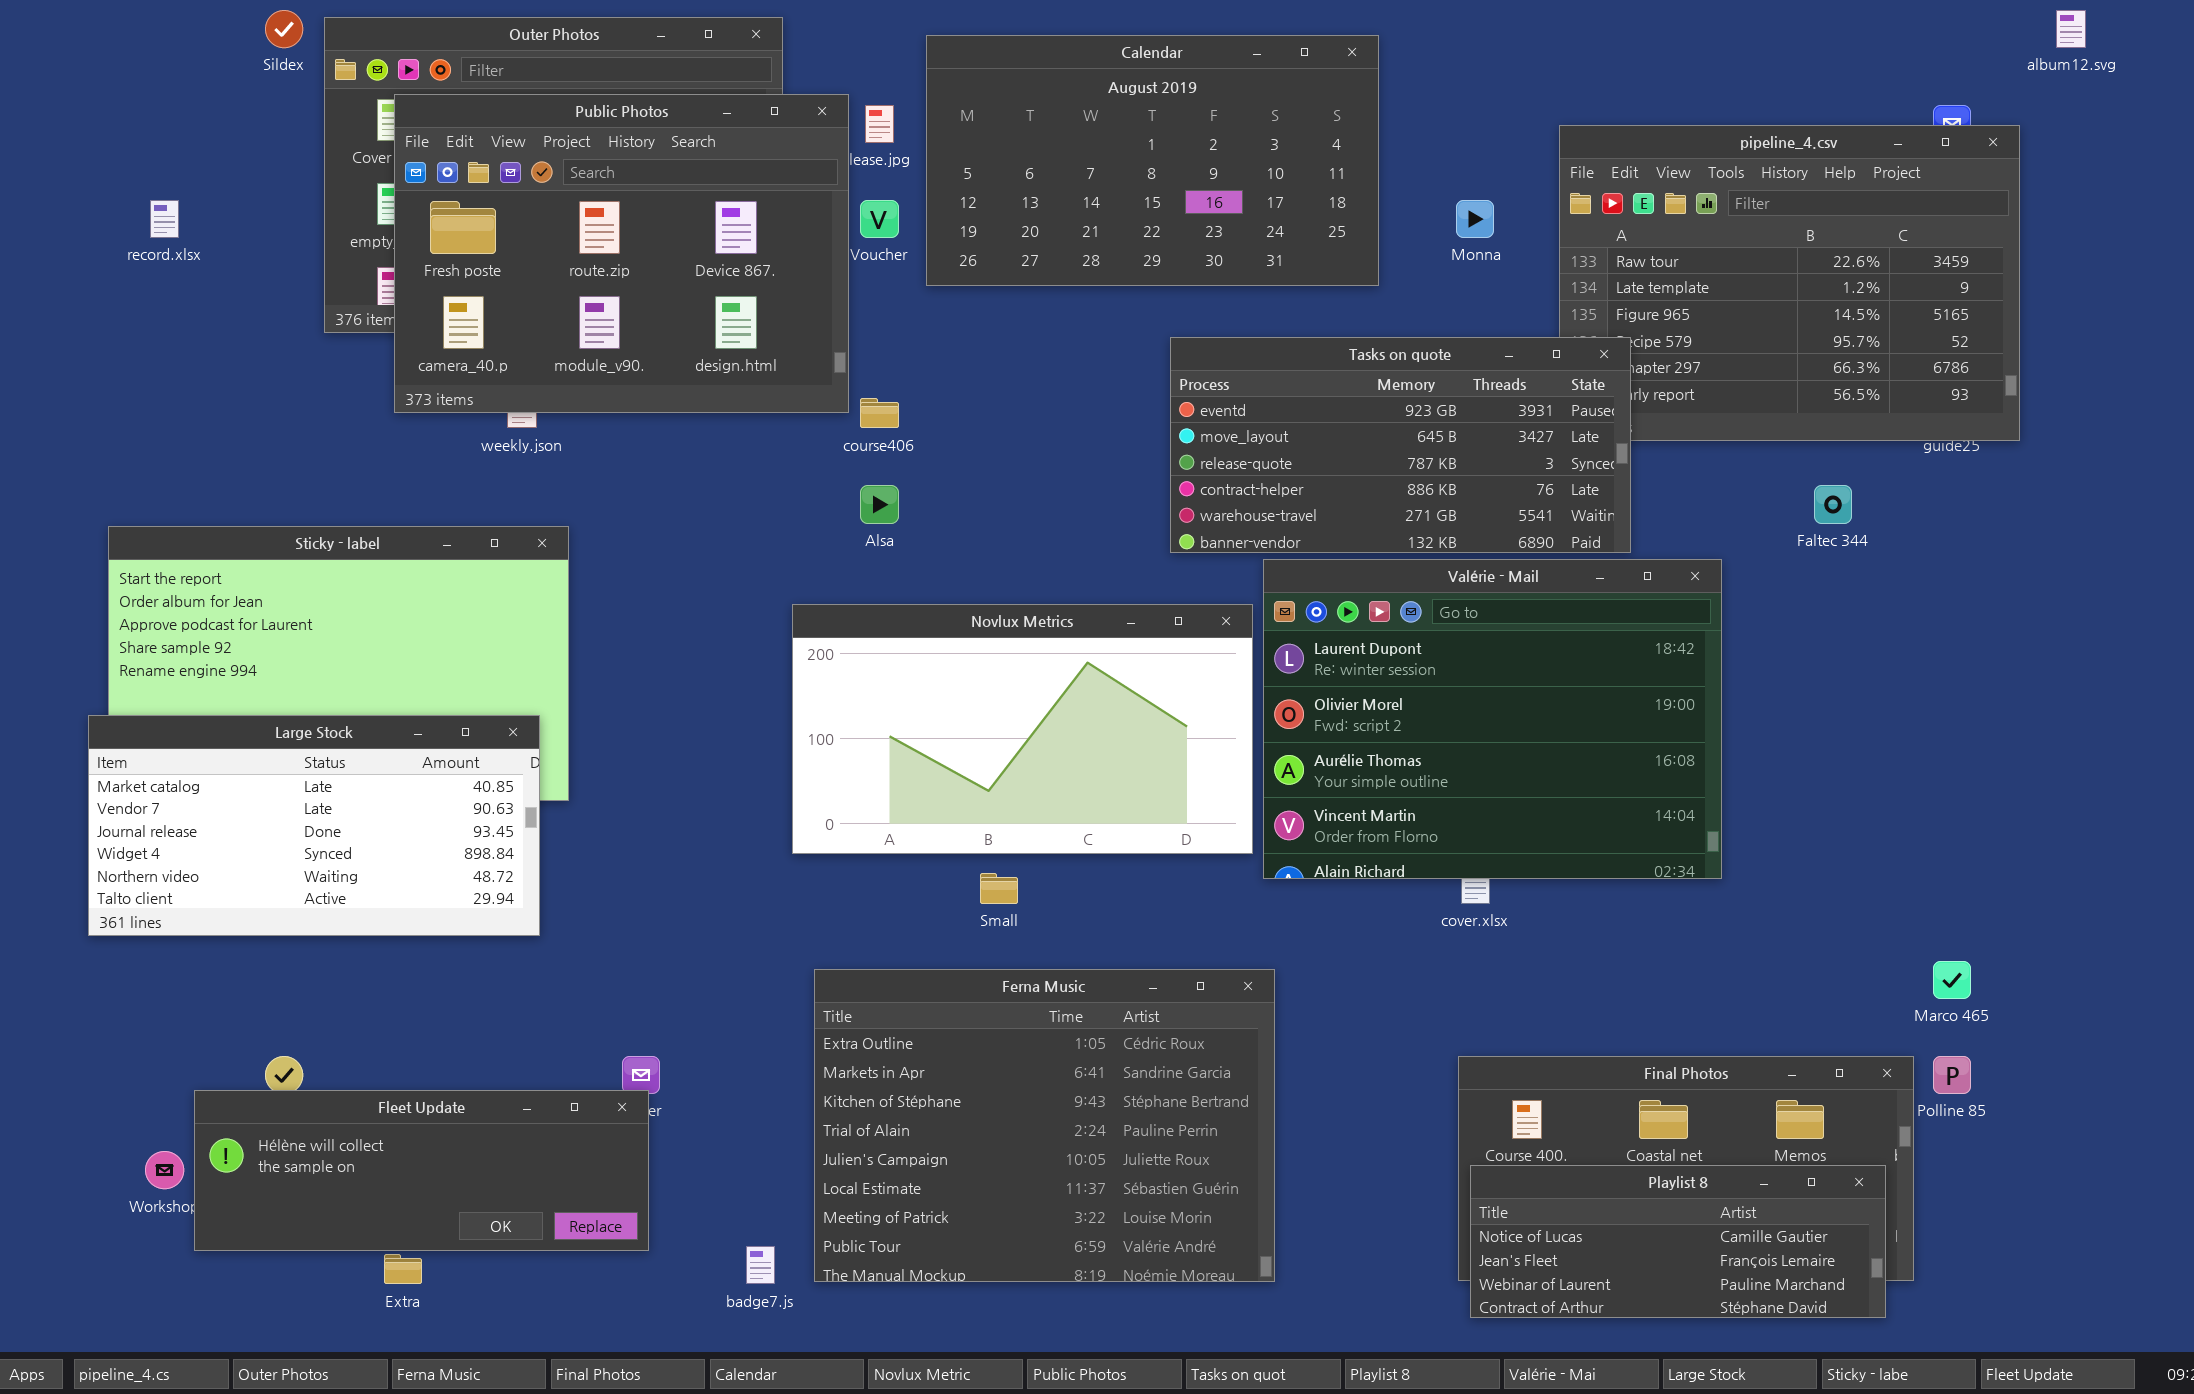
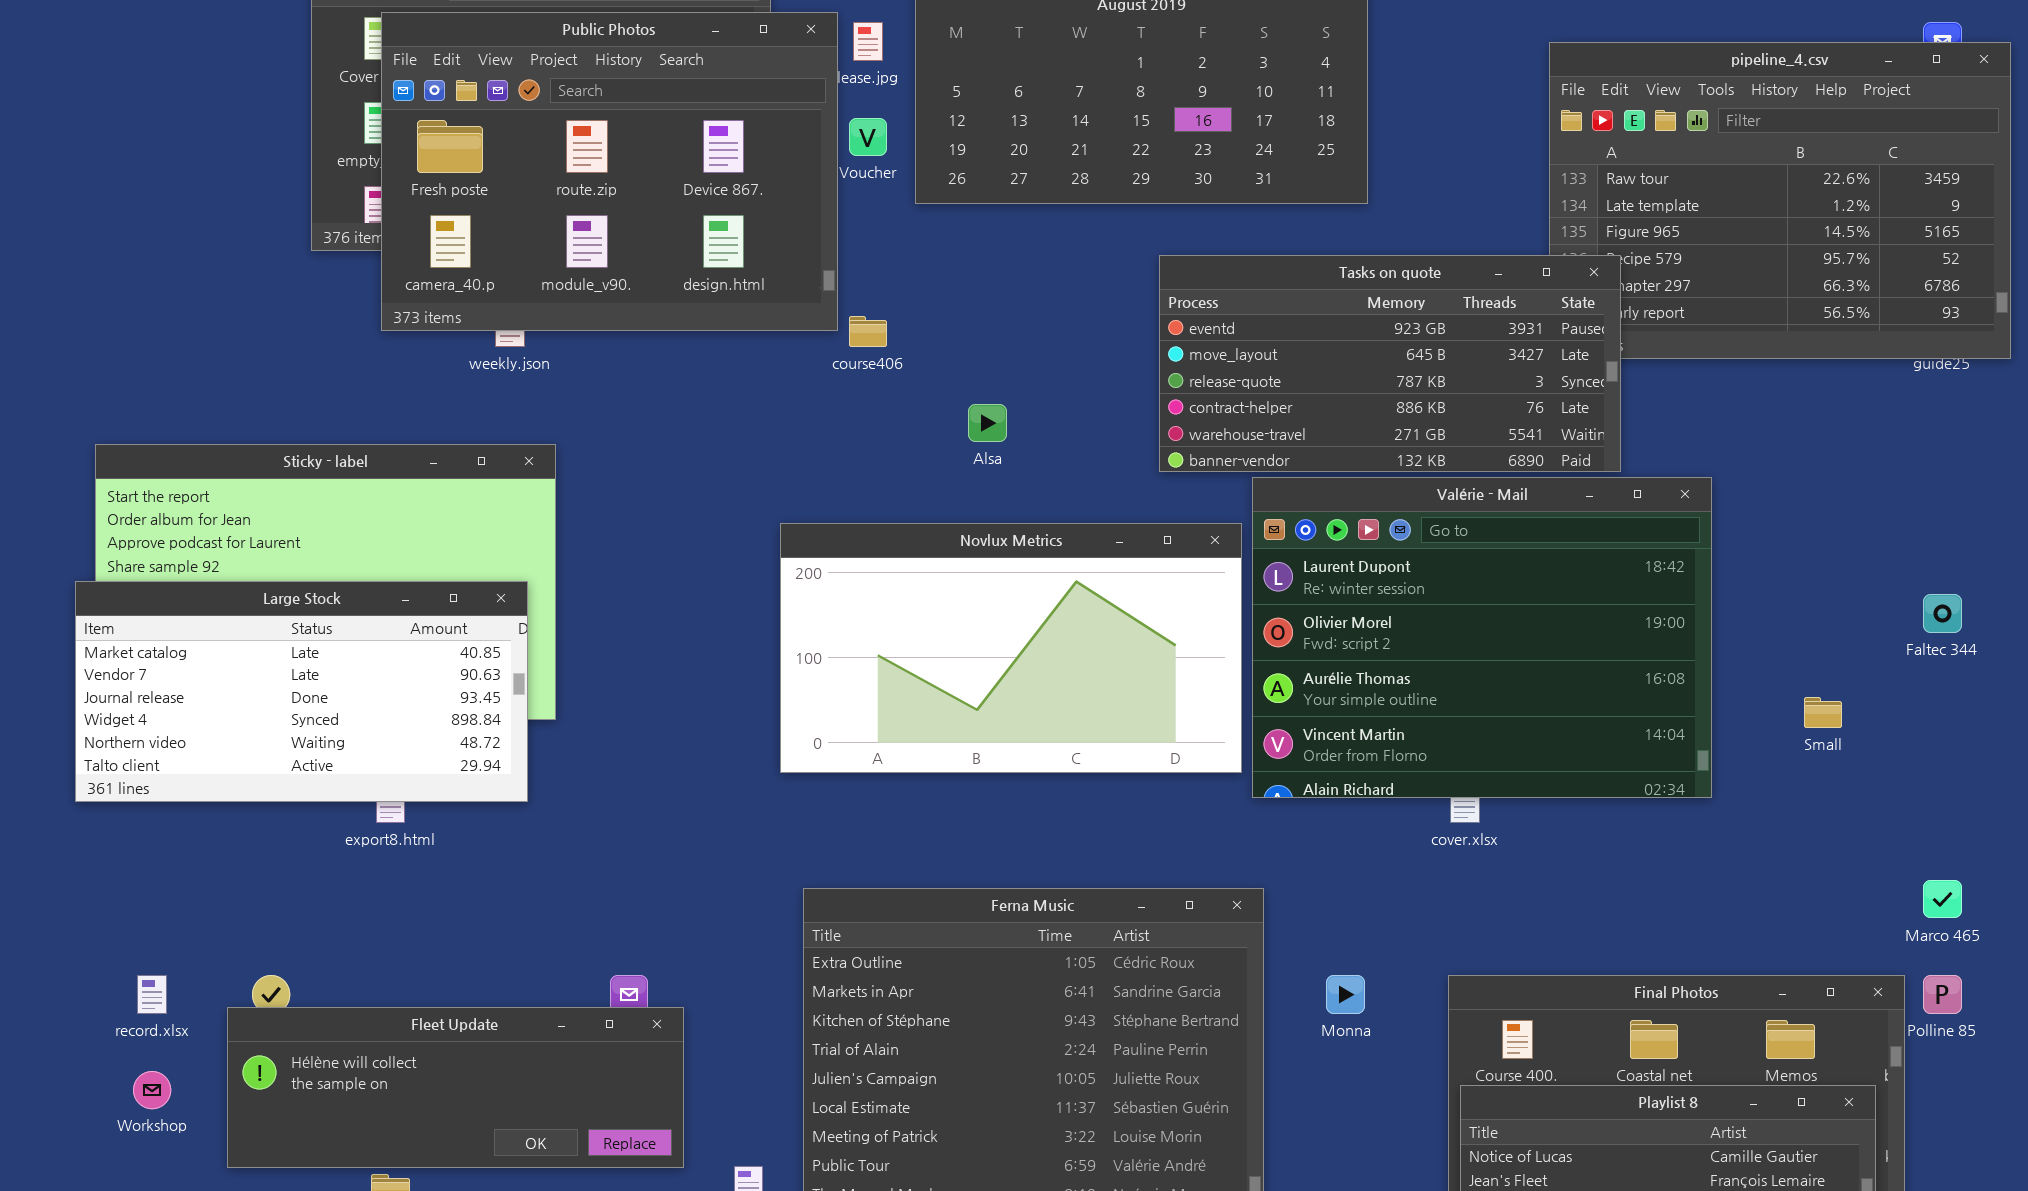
record.xlsx: [150,200,179,238] -> [137,975,167,1014], moved
Monna: [1456,200,1494,238] -> [1326,975,1365,1014], moved
Alsa: [860,485,899,524] -> [968,404,1007,442], moved
Faltec 344: [1814,485,1852,524] -> [1923,594,1962,633], moved
Large Stock: [88,715,540,936] -> [75,581,528,802], moved
Small: [980,873,1018,904] -> [1804,697,1842,728], moved
Fleet Update: [194,1090,649,1251] -> [227,1007,684,1168], moved

